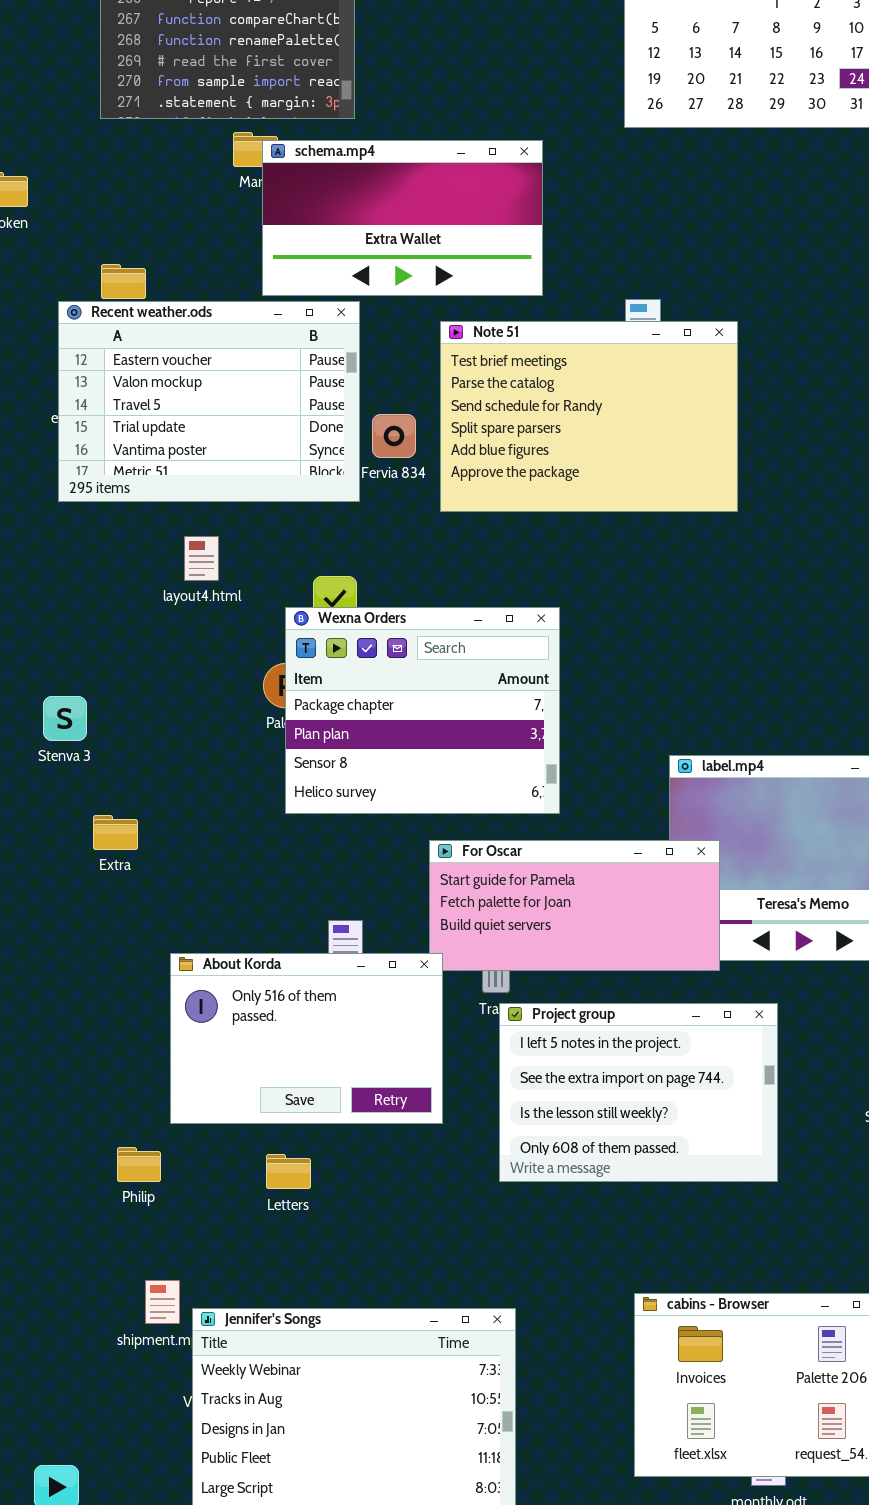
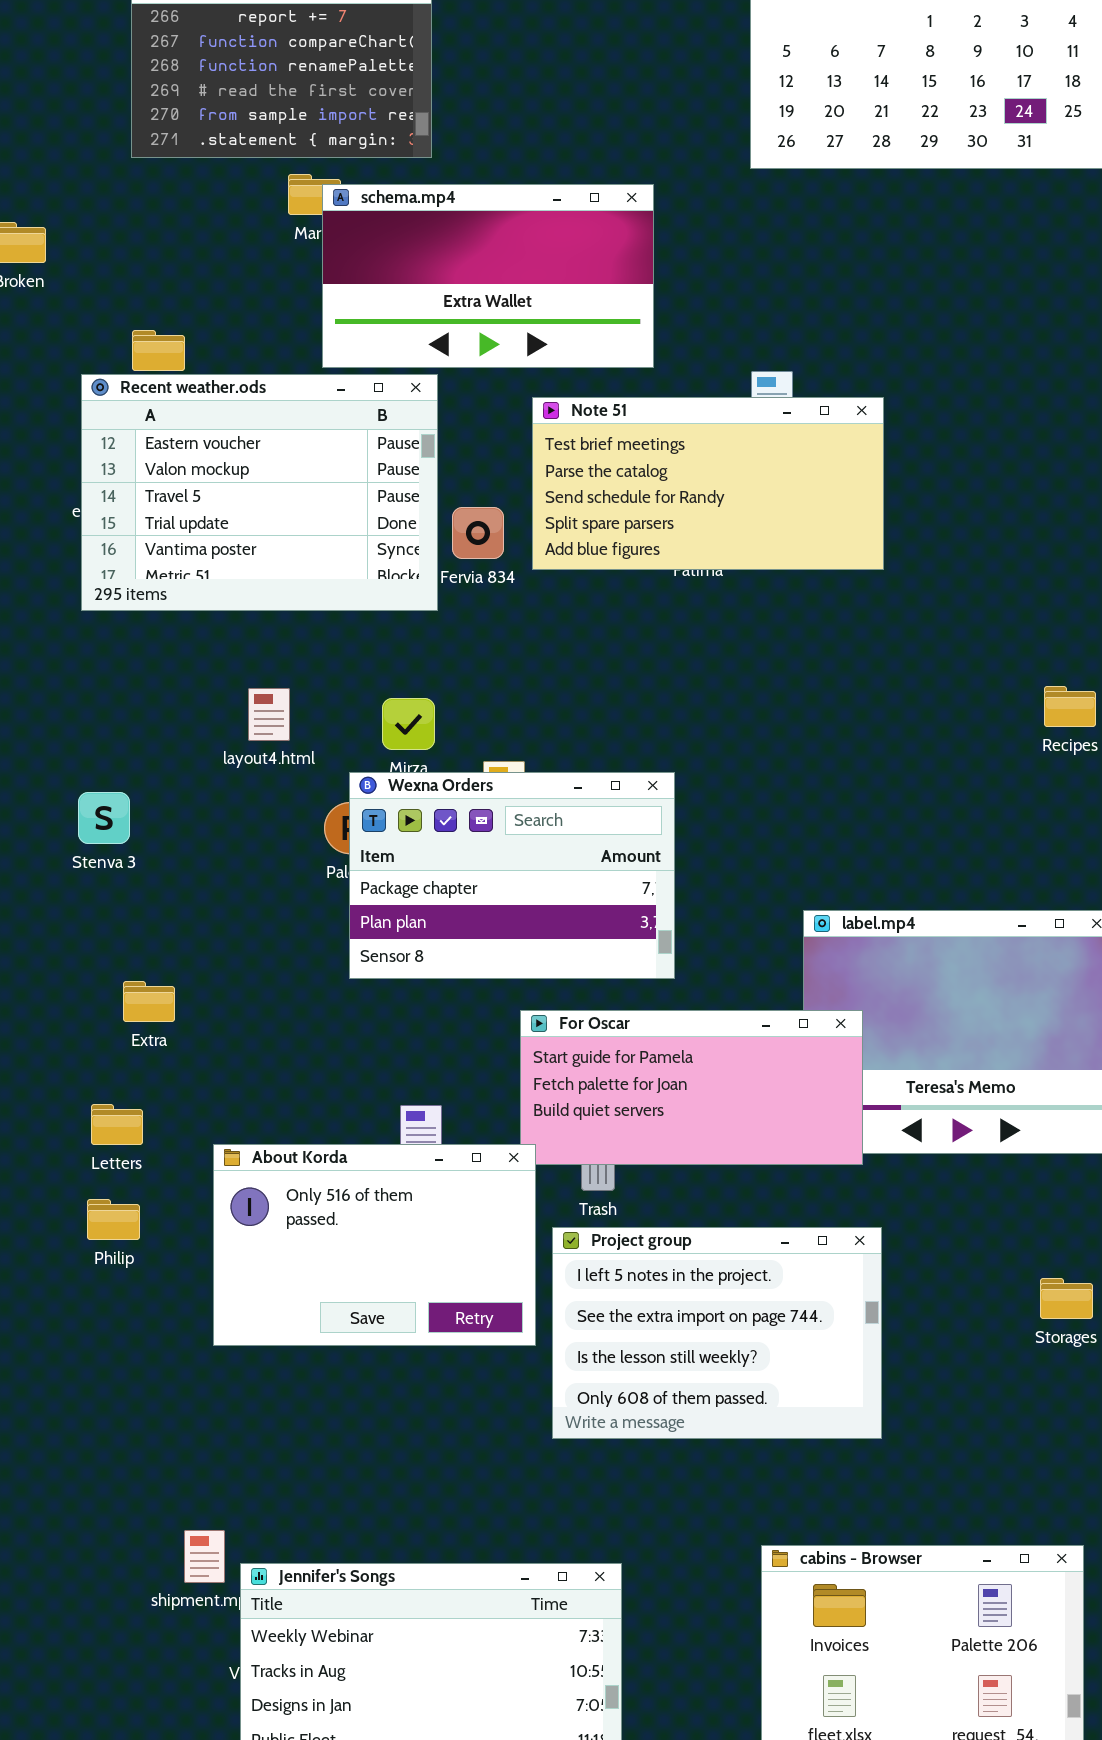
Note 51: [440,321,738,512] -> [532,397,884,570], resized
layout4.html: [184,536,219,581] -> [248,688,290,741], moved
Wexna Orders: [285,607,560,814] -> [349,772,675,979], resized
Stenva 3: [43,696,87,741] -> [78,792,130,844], moved
Project group: [499,1003,778,1182] -> [552,1227,882,1439], moved
Philip: [117,1147,161,1182] -> [87,1199,140,1240], moved
Letters: [266,1154,311,1189] -> [91,1104,143,1145], moved

